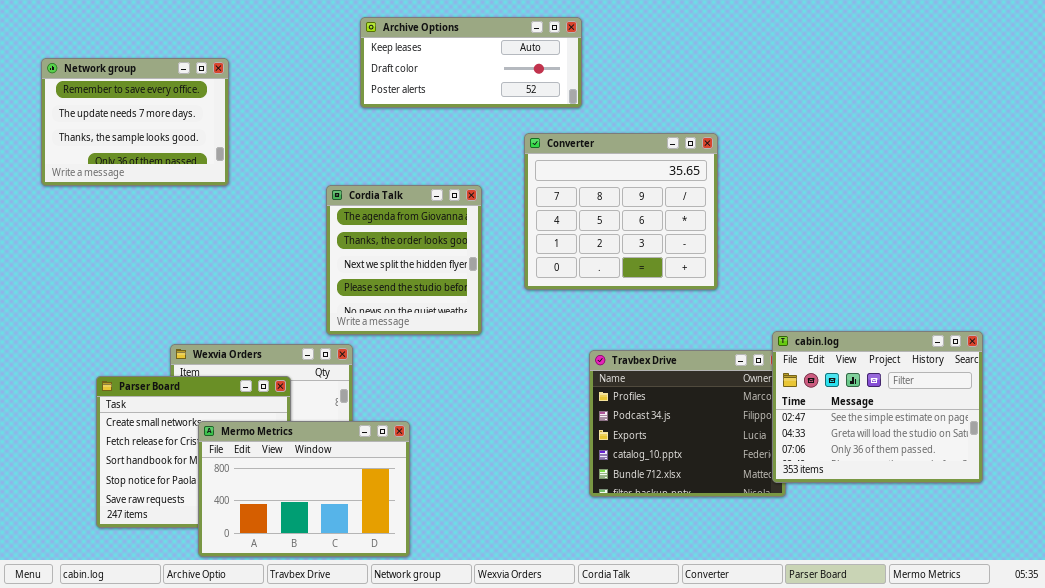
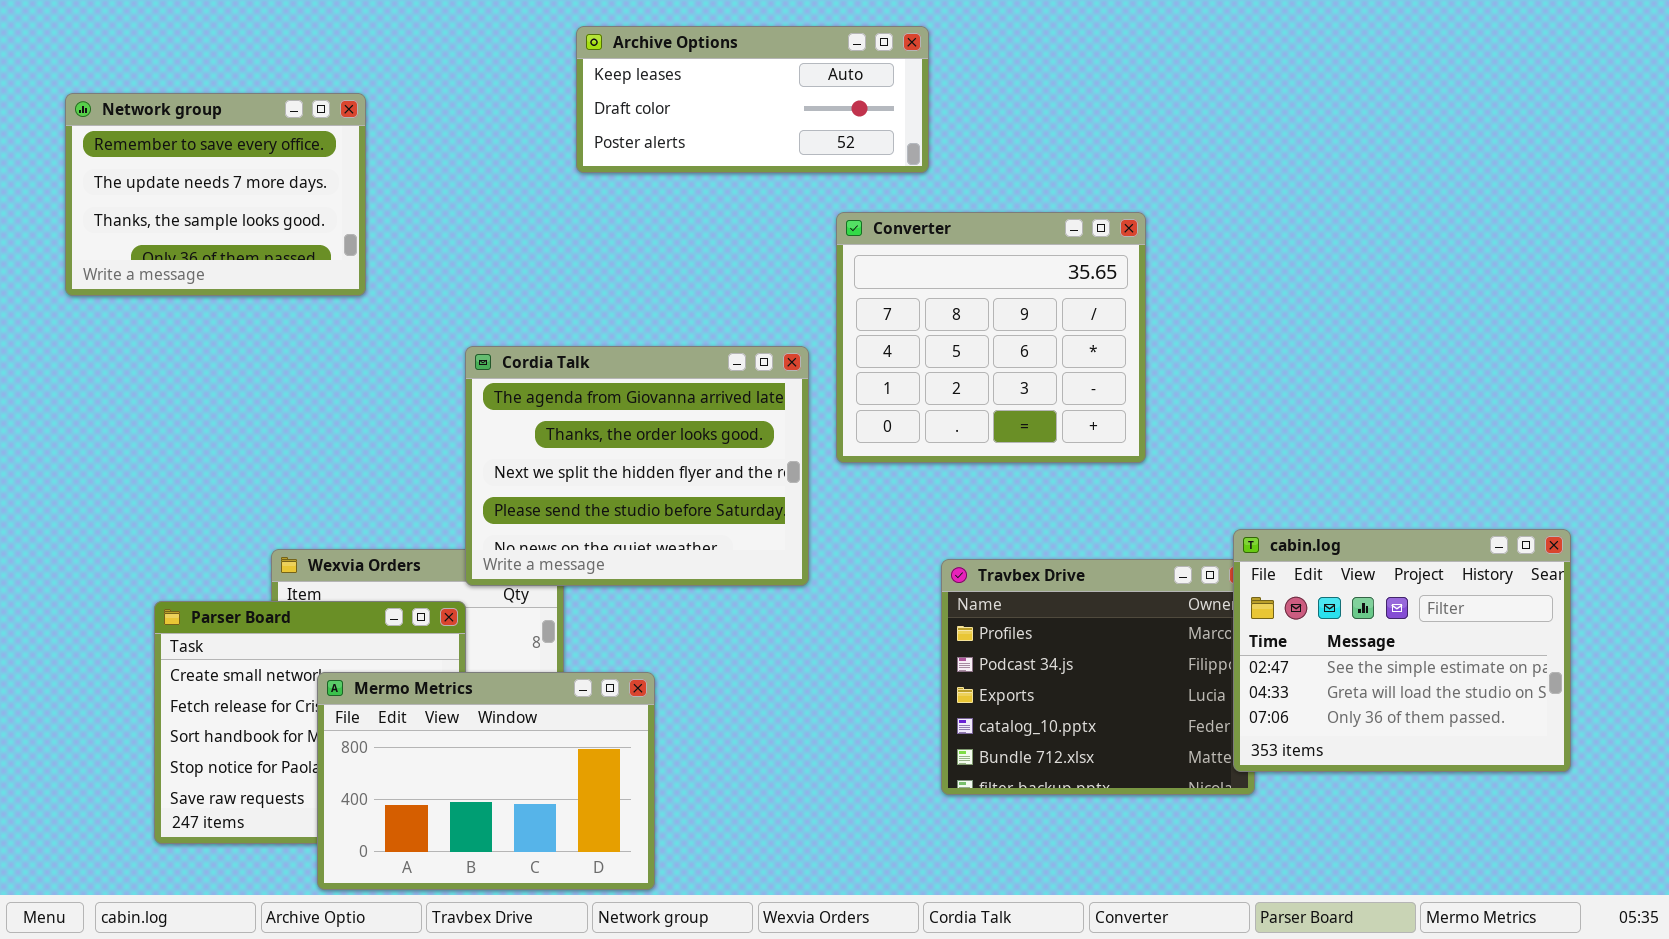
Cordia Talk: [326,185,482,335] -> [465,346,809,586], moved, resized

